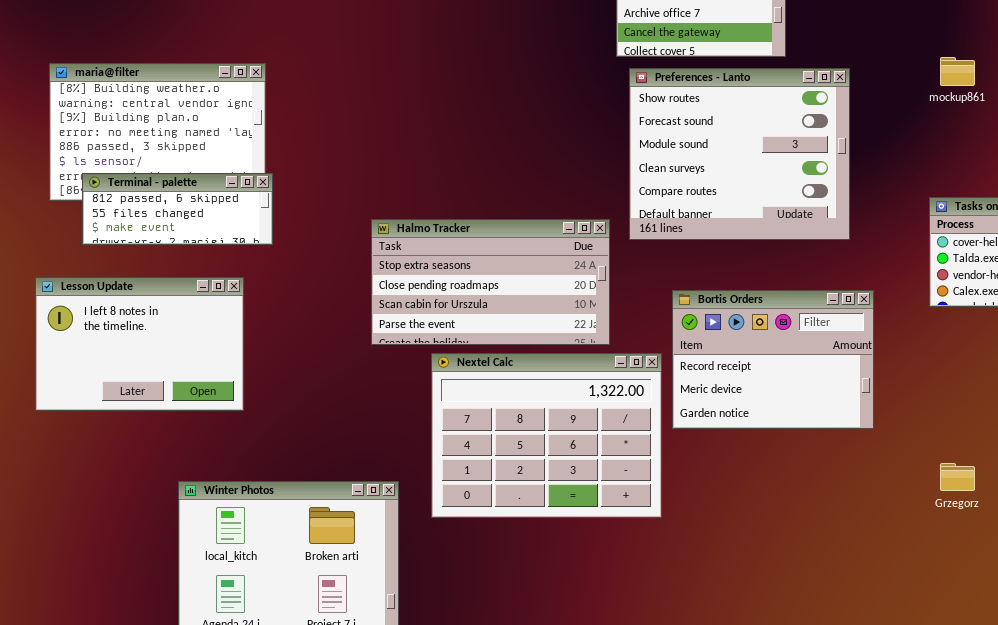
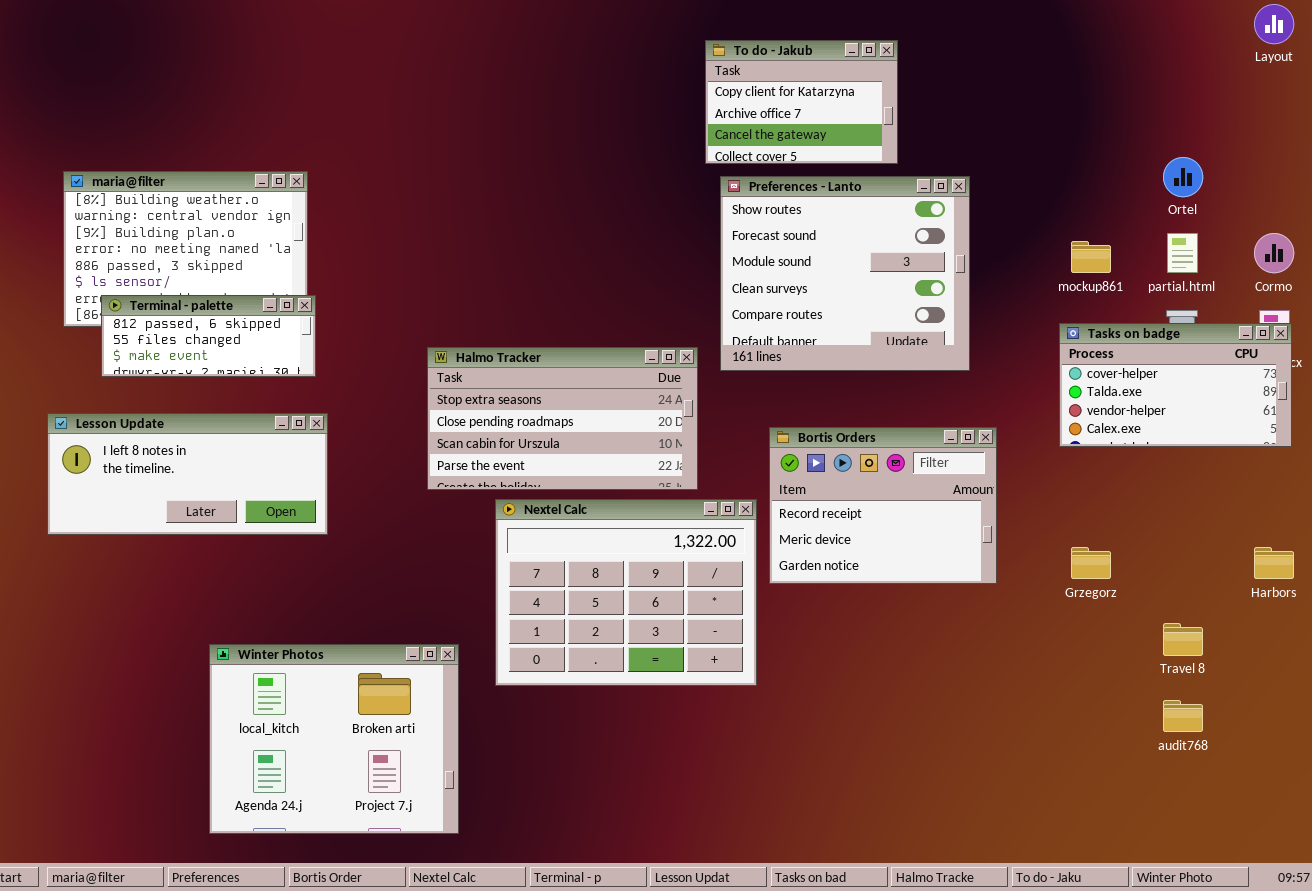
mockup861: [940,57,975,86] -> [1071,241,1111,273], moved
Lesson Update: [35,277,244,411] -> [47,413,328,535], resized
Grzegorz: [940,463,975,491] -> [1071,547,1111,579], moved

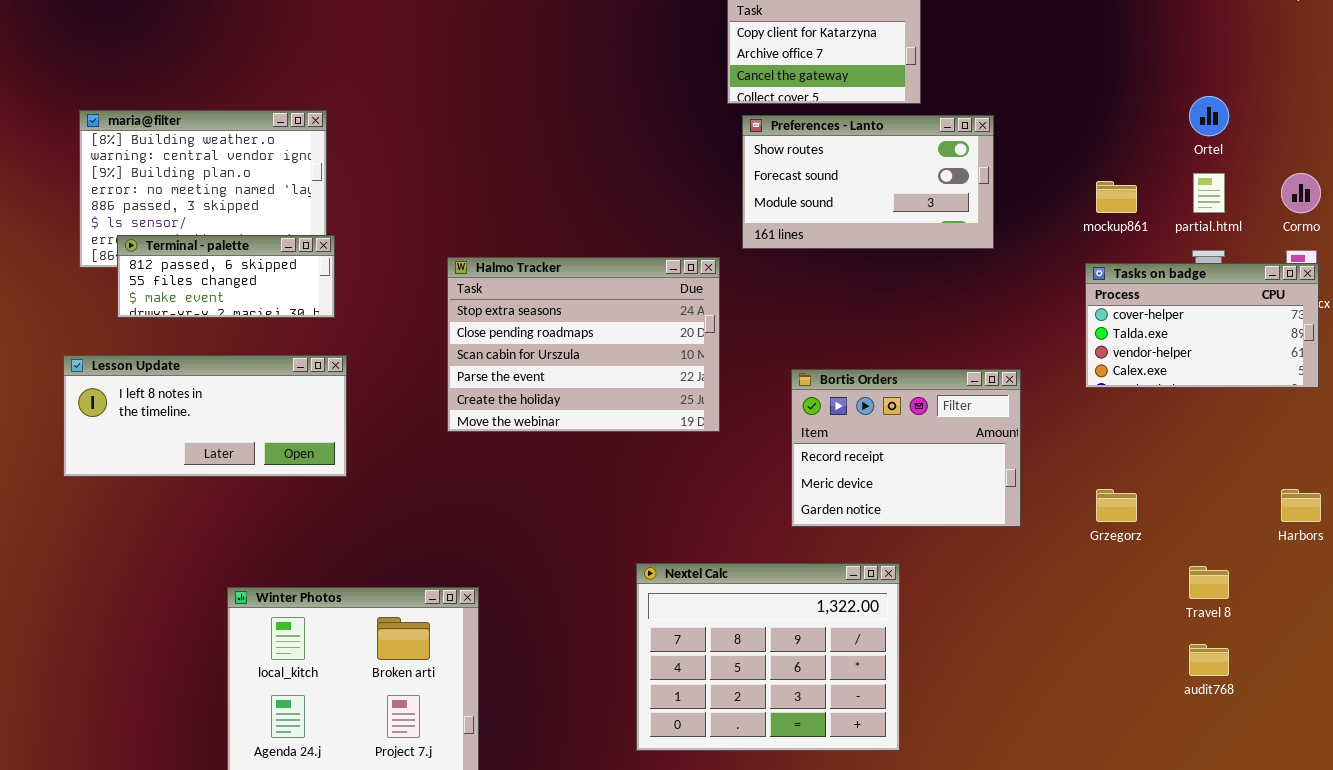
Preferences - Lanto: [720,176,970,371] -> [742,115,994,249], resized
Halmo Tracker: [427,347,698,490] -> [447,257,720,432], resized
Nextel Calc: [495,499,757,686] -> [636,563,900,751], moved

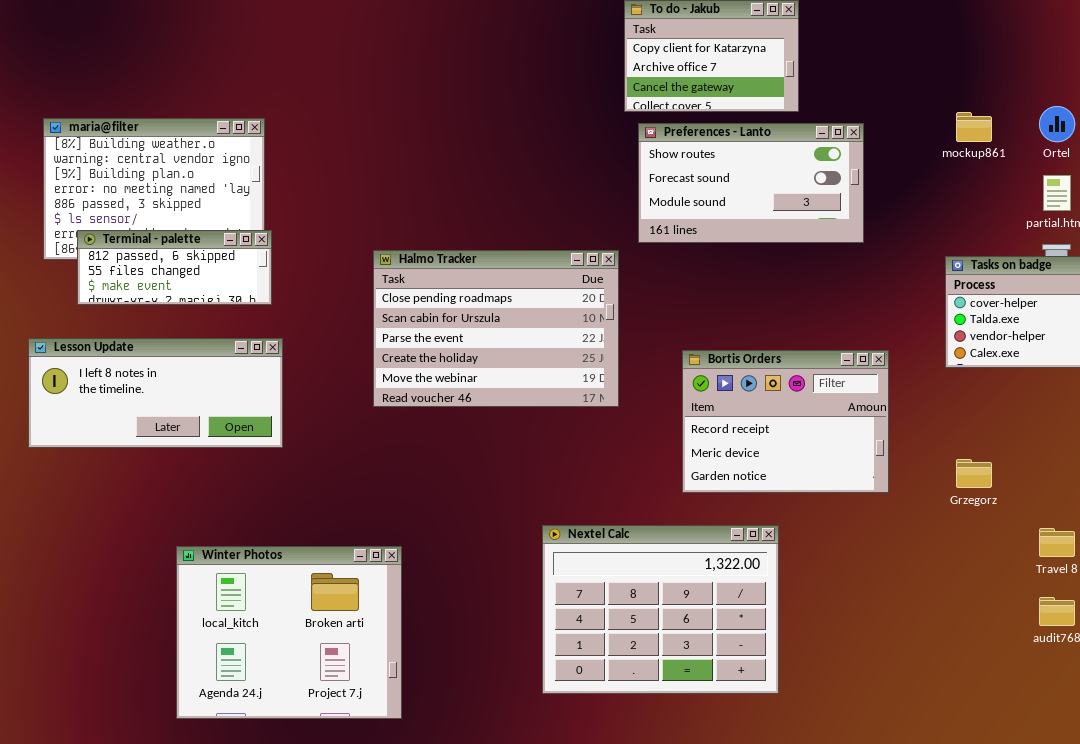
mockup861: [1096,181,1137,213] -> [956,112,992,142], moved
Halmo Tracker: [447,257,720,432] -> [373,250,619,407], scrolled down 1 row

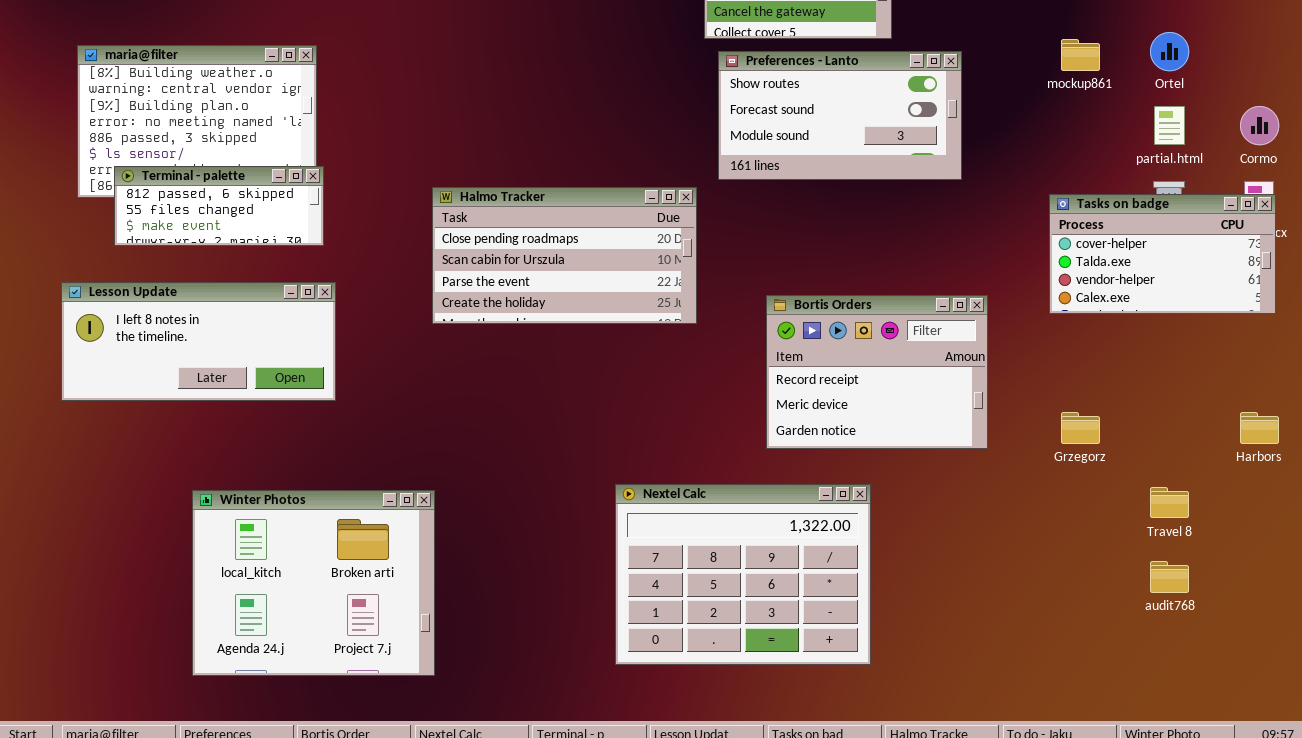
Halmo Tracker: [373,250,619,407] -> [432,187,697,324], resized
Winter Photos: [176,546,402,719] -> [192,490,435,676], moved

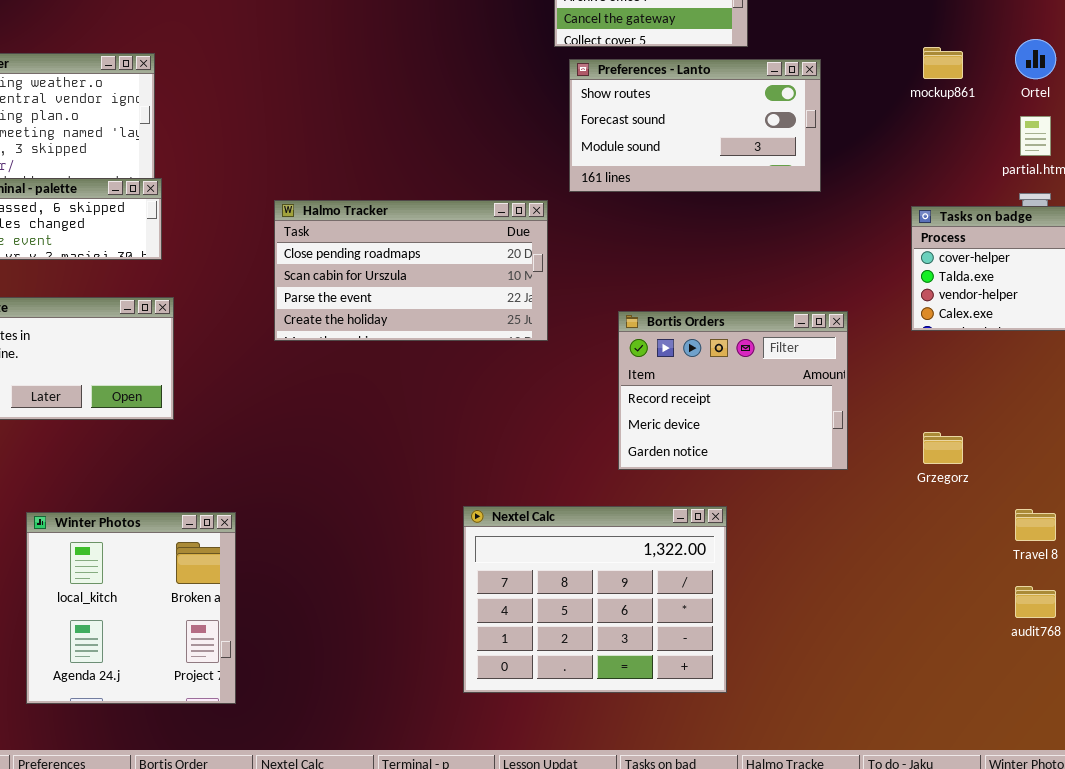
Winter Photos: [192,490,435,676] -> [26,512,236,704], resized

